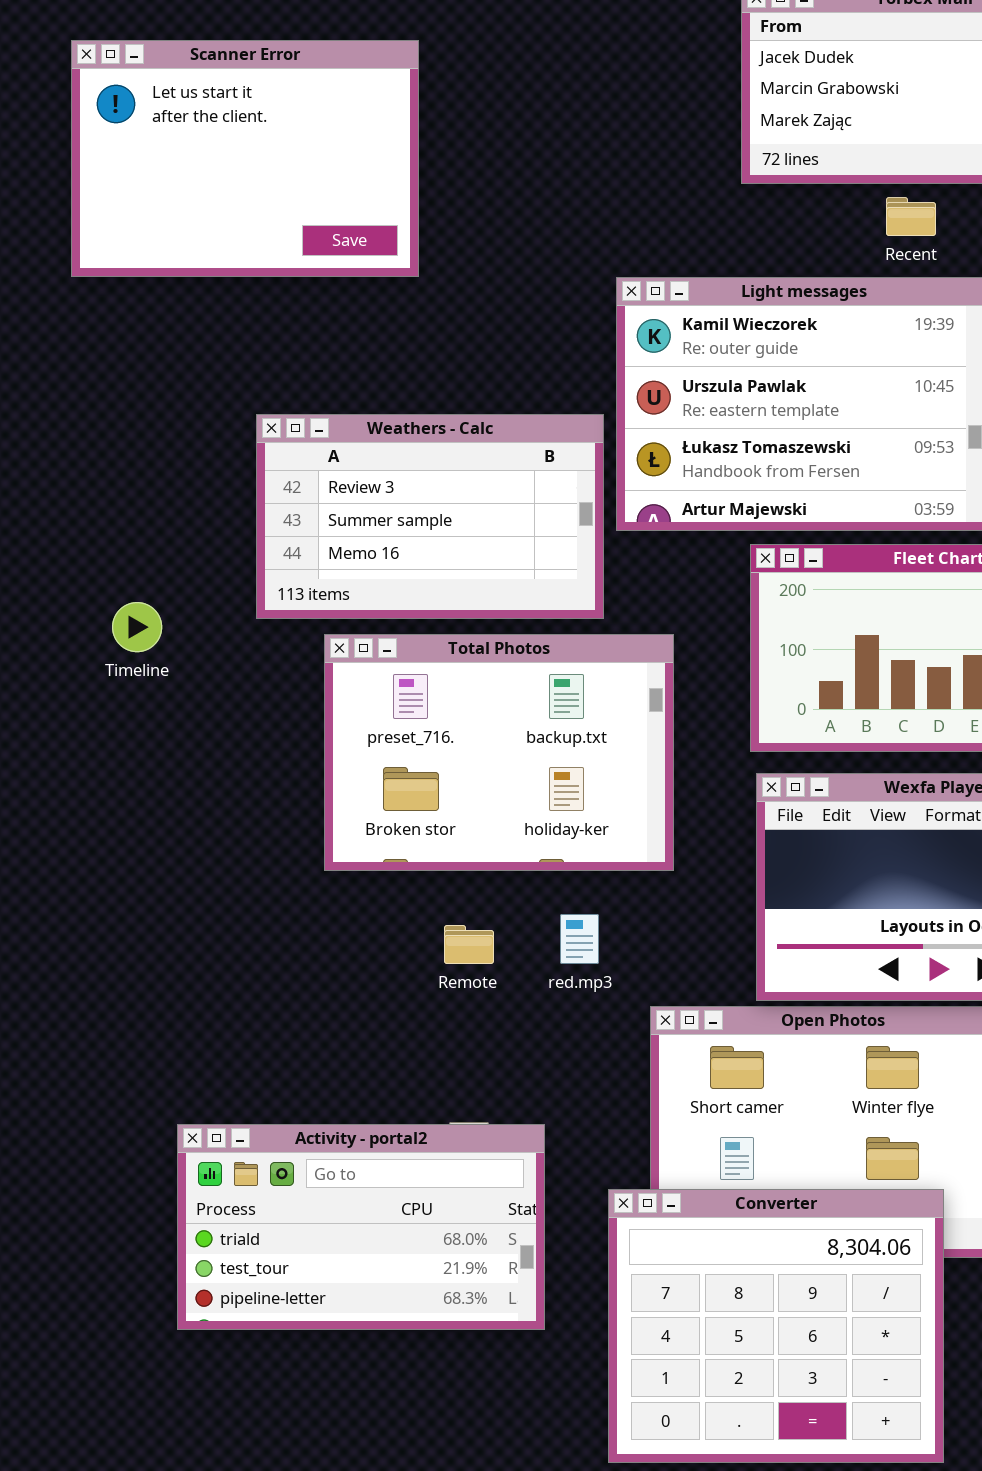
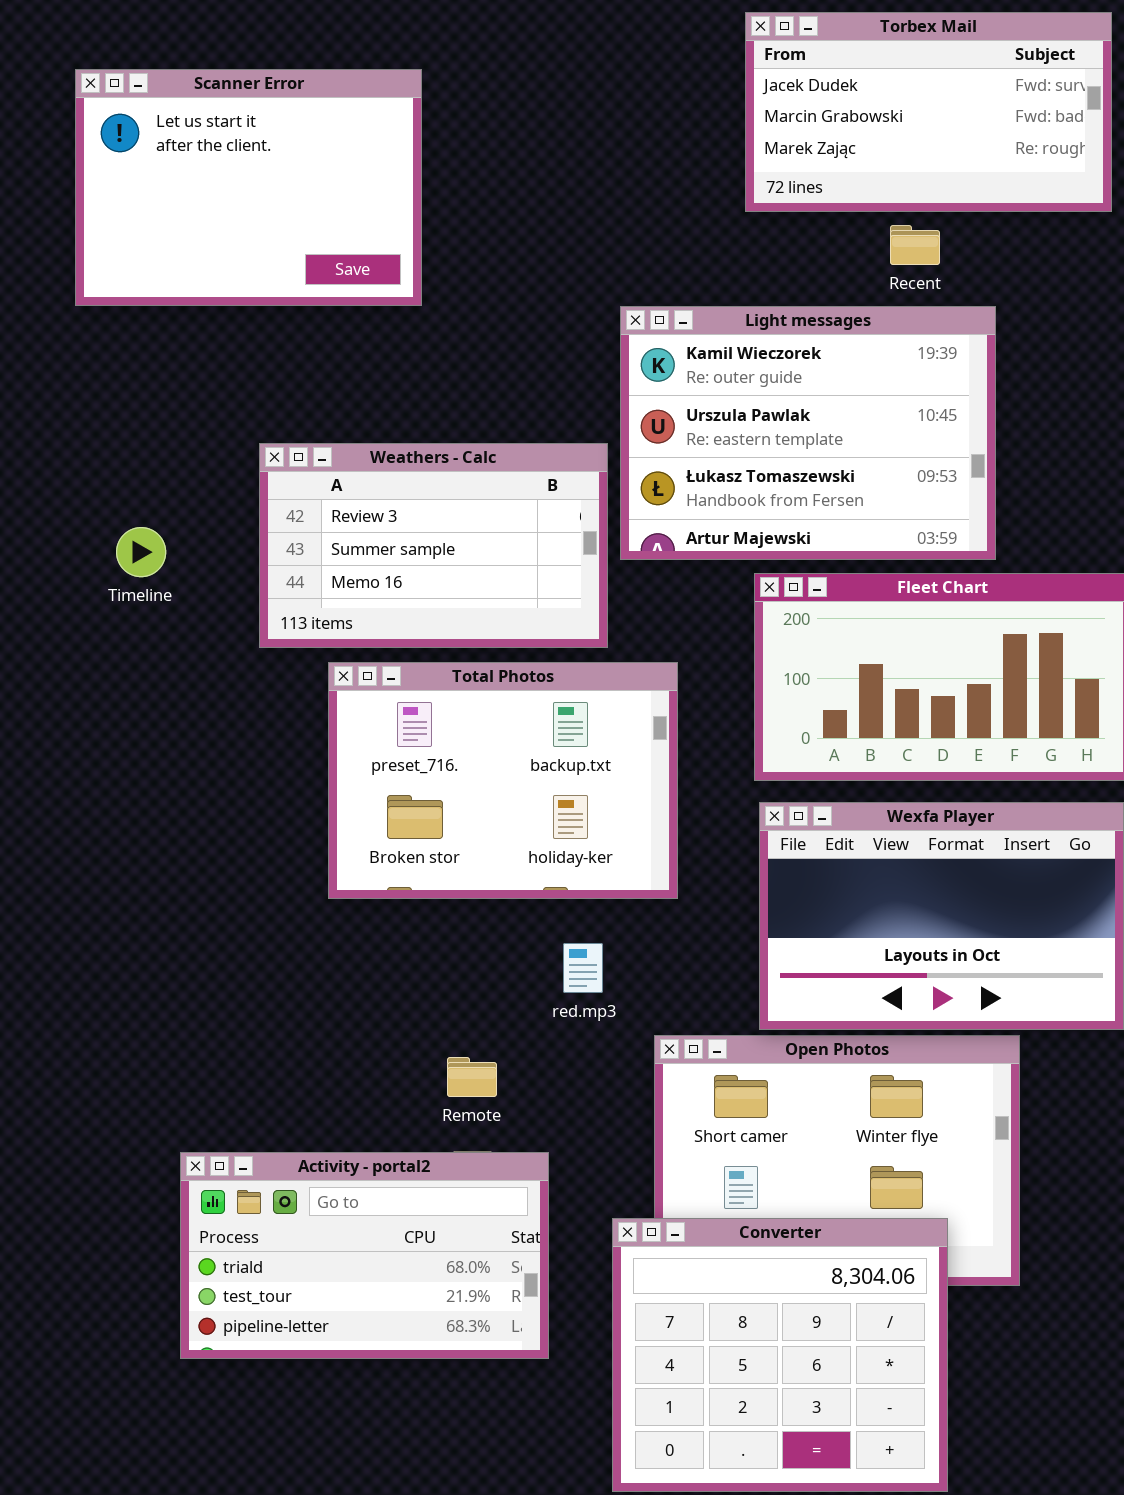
Timeline: [112,602,162,652] -> [116,527,166,577], moved
Remote: [444,925,494,964] -> [447,1057,497,1097], moved

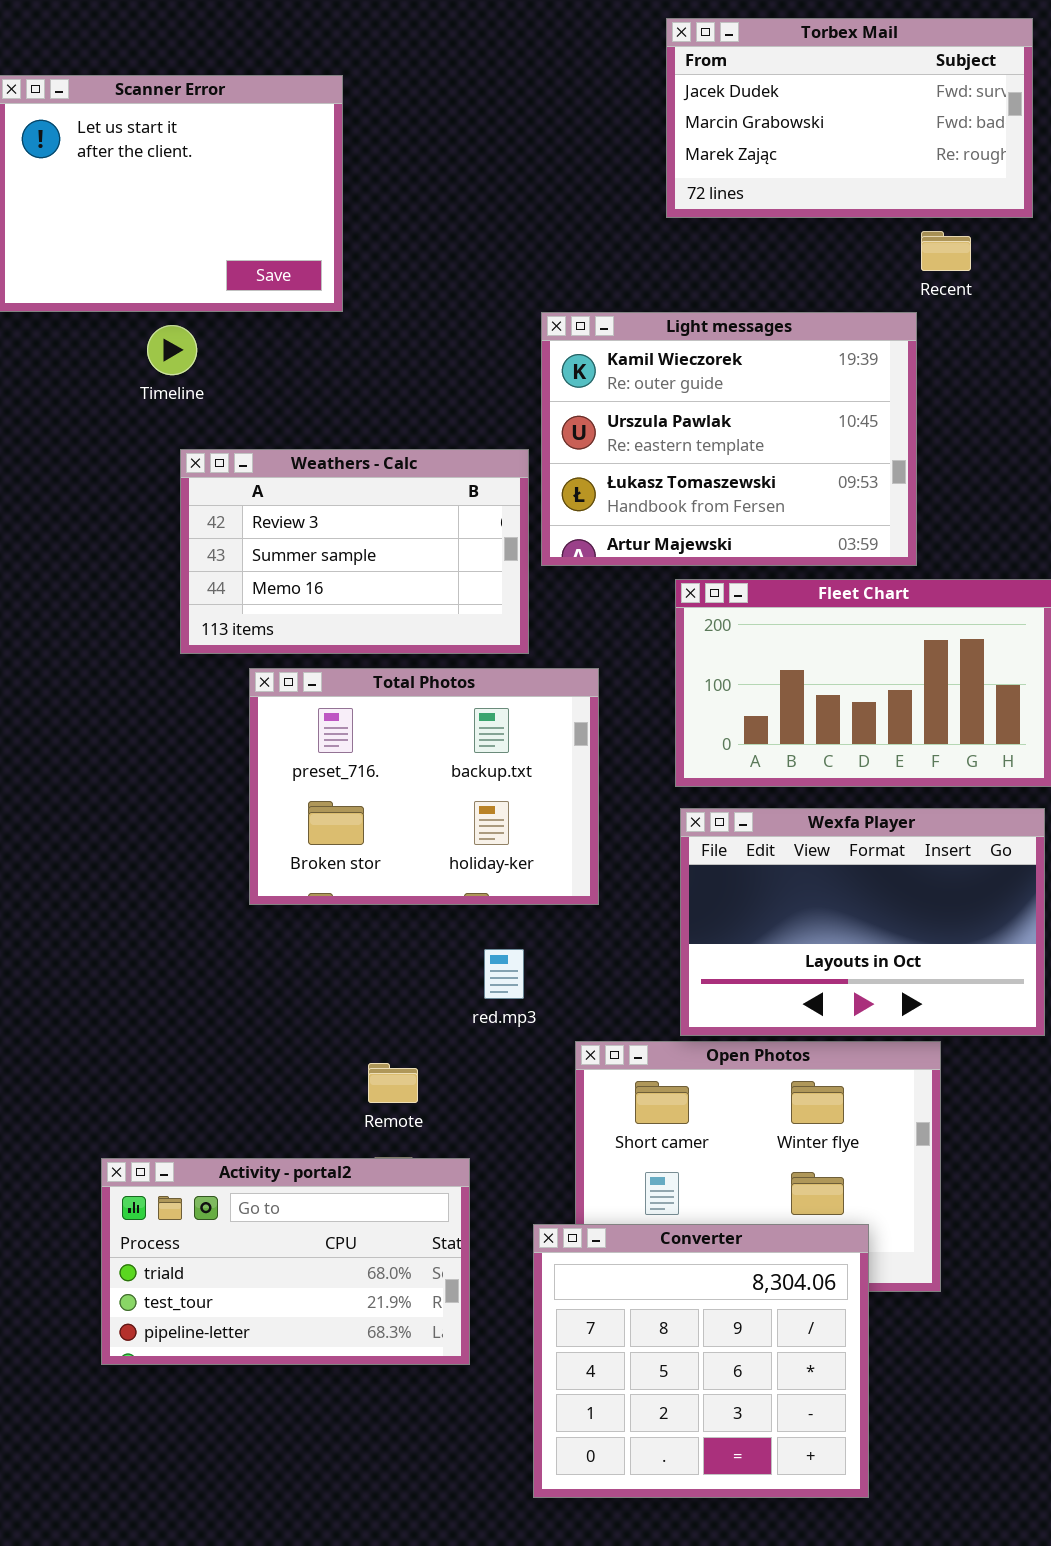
Recent: [890,225,940,265] -> [921,231,971,271], moved
Timeline: [116,527,166,577] -> [147,325,197,375], moved

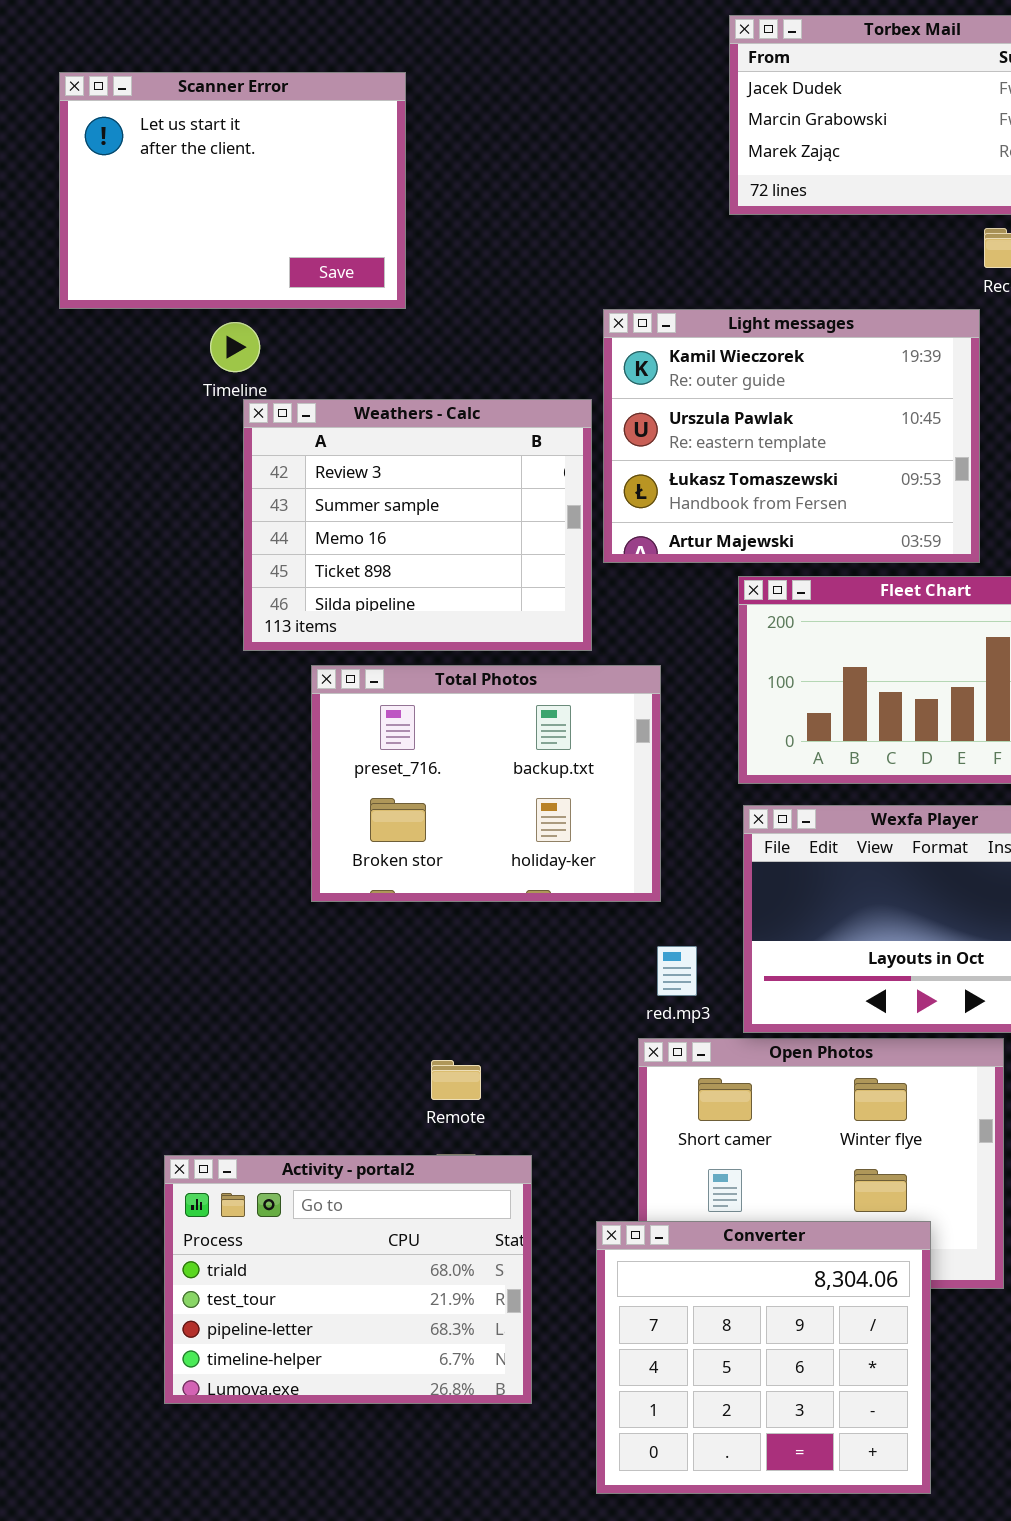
Weathers - Calc: [180,449,529,654] -> [243,399,592,651], resized
red.mp3: [484,949,524,999] -> [657,946,697,996], moved
Activity - portal2: [101,1158,470,1365] -> [164,1155,532,1404], resized

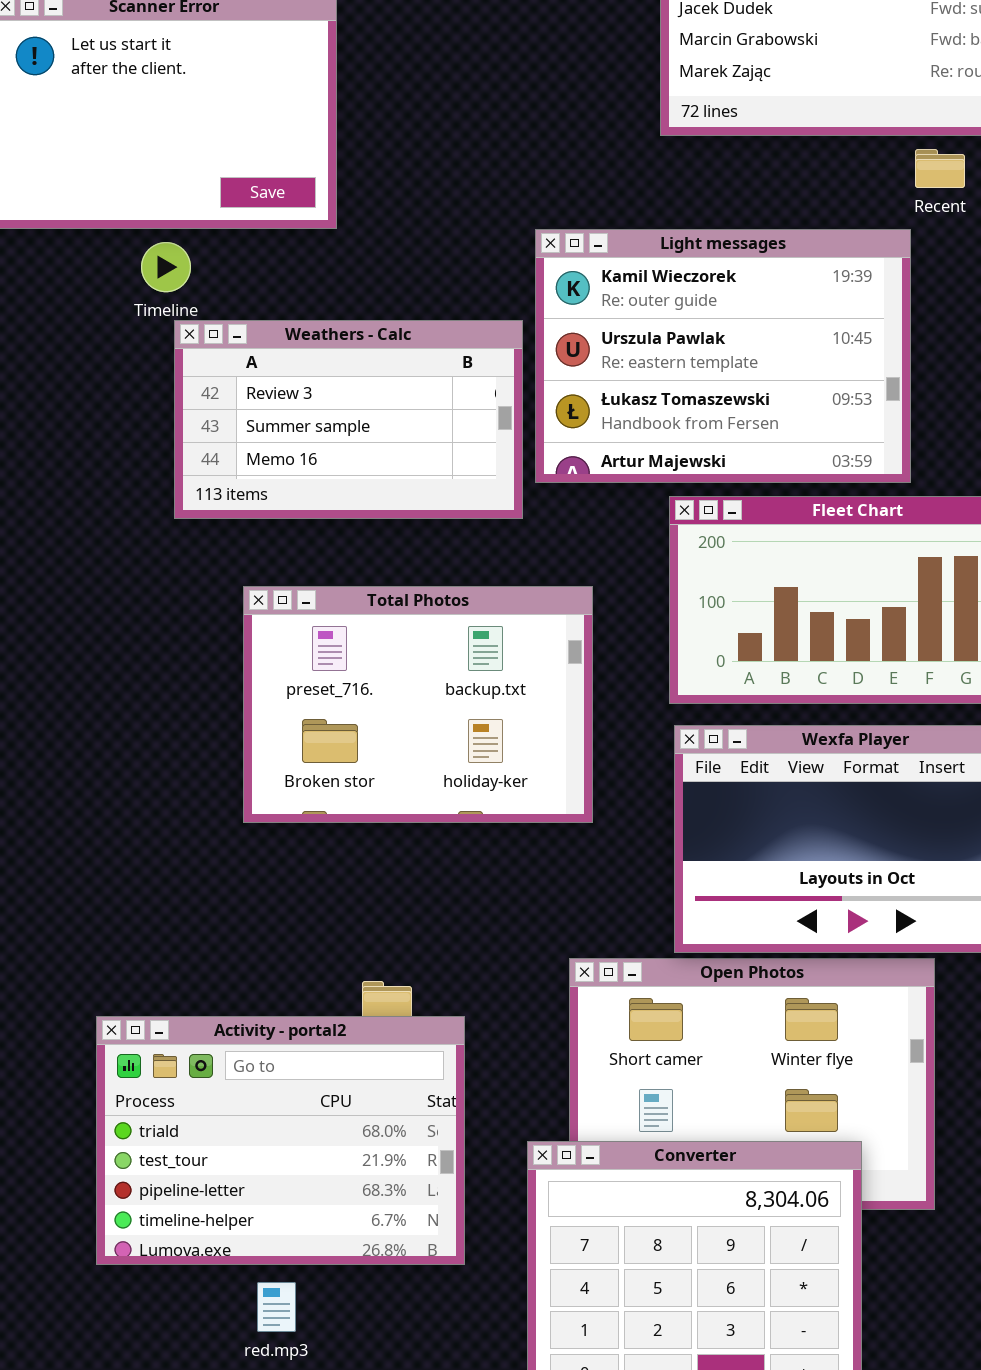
Weathers - Calc: [243,399,592,651] -> [174,320,523,519], resized
red.mp3: [657,946,697,996] -> [257,1282,296,1332], moved
Activity - portal2: [164,1155,532,1404] -> [96,1016,465,1265], moved

